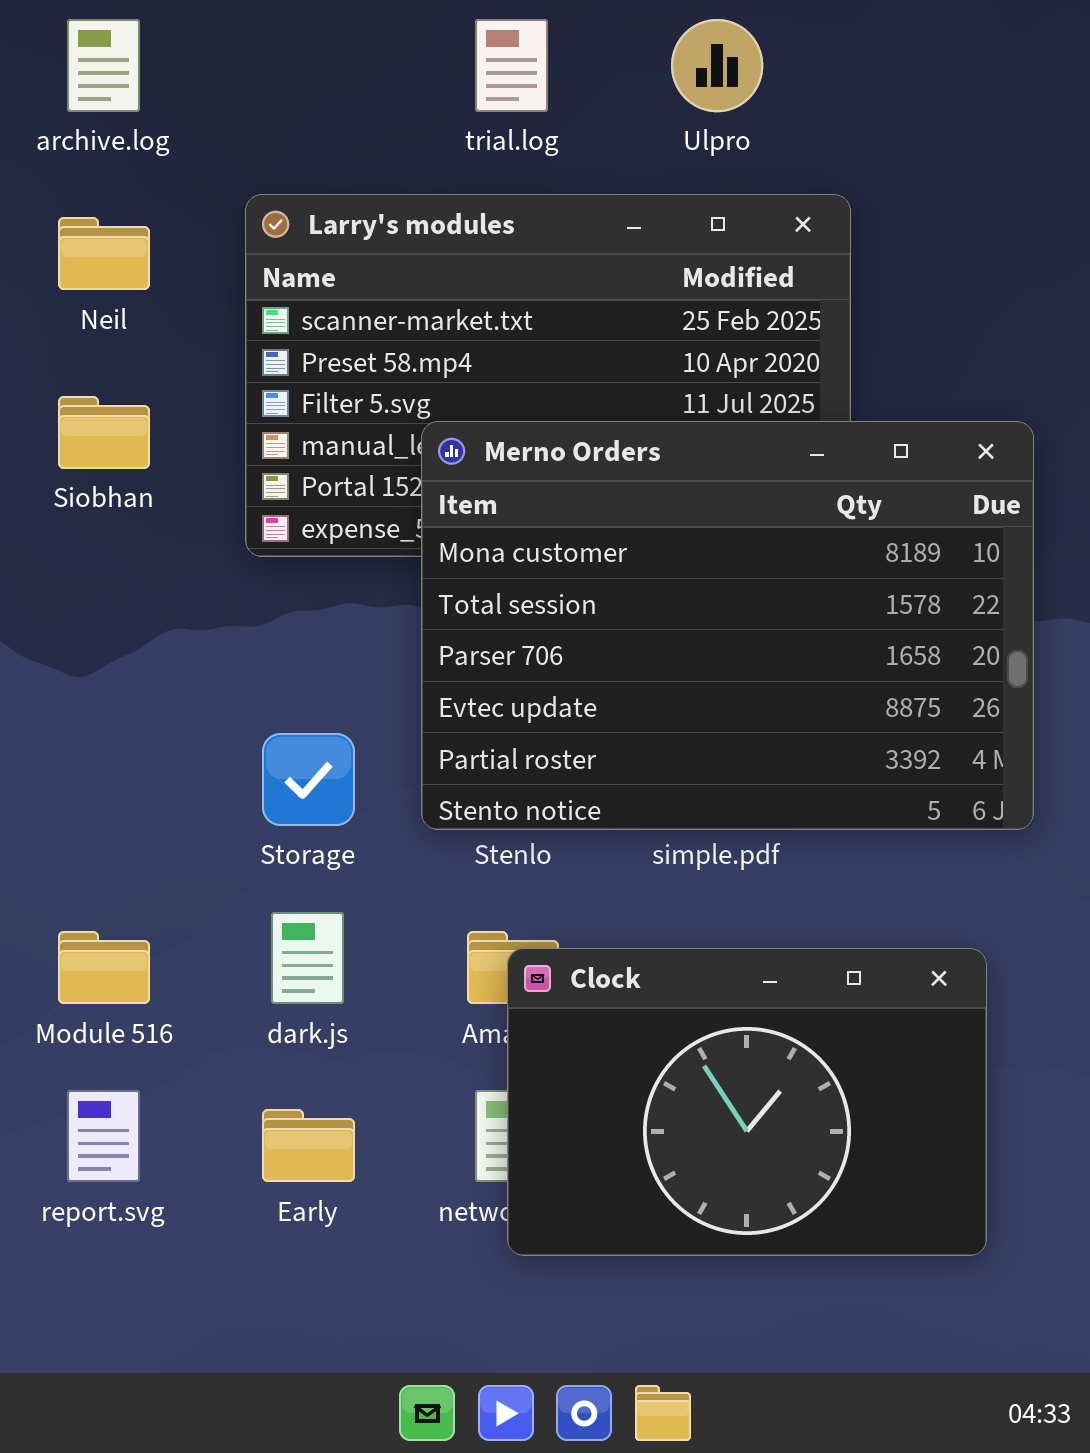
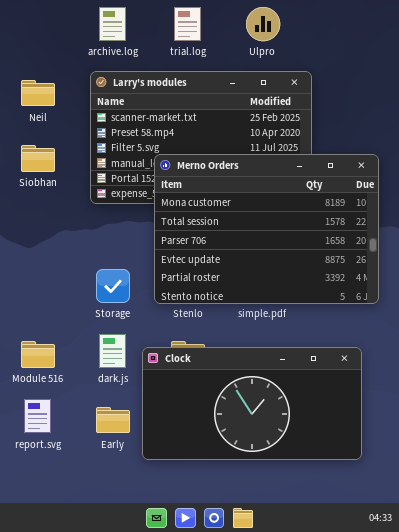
archive.log: [67,19,140,112] -> [99,7,126,41], moved
Clock: [507,948,987,1256] -> [142,347,362,460], resized

